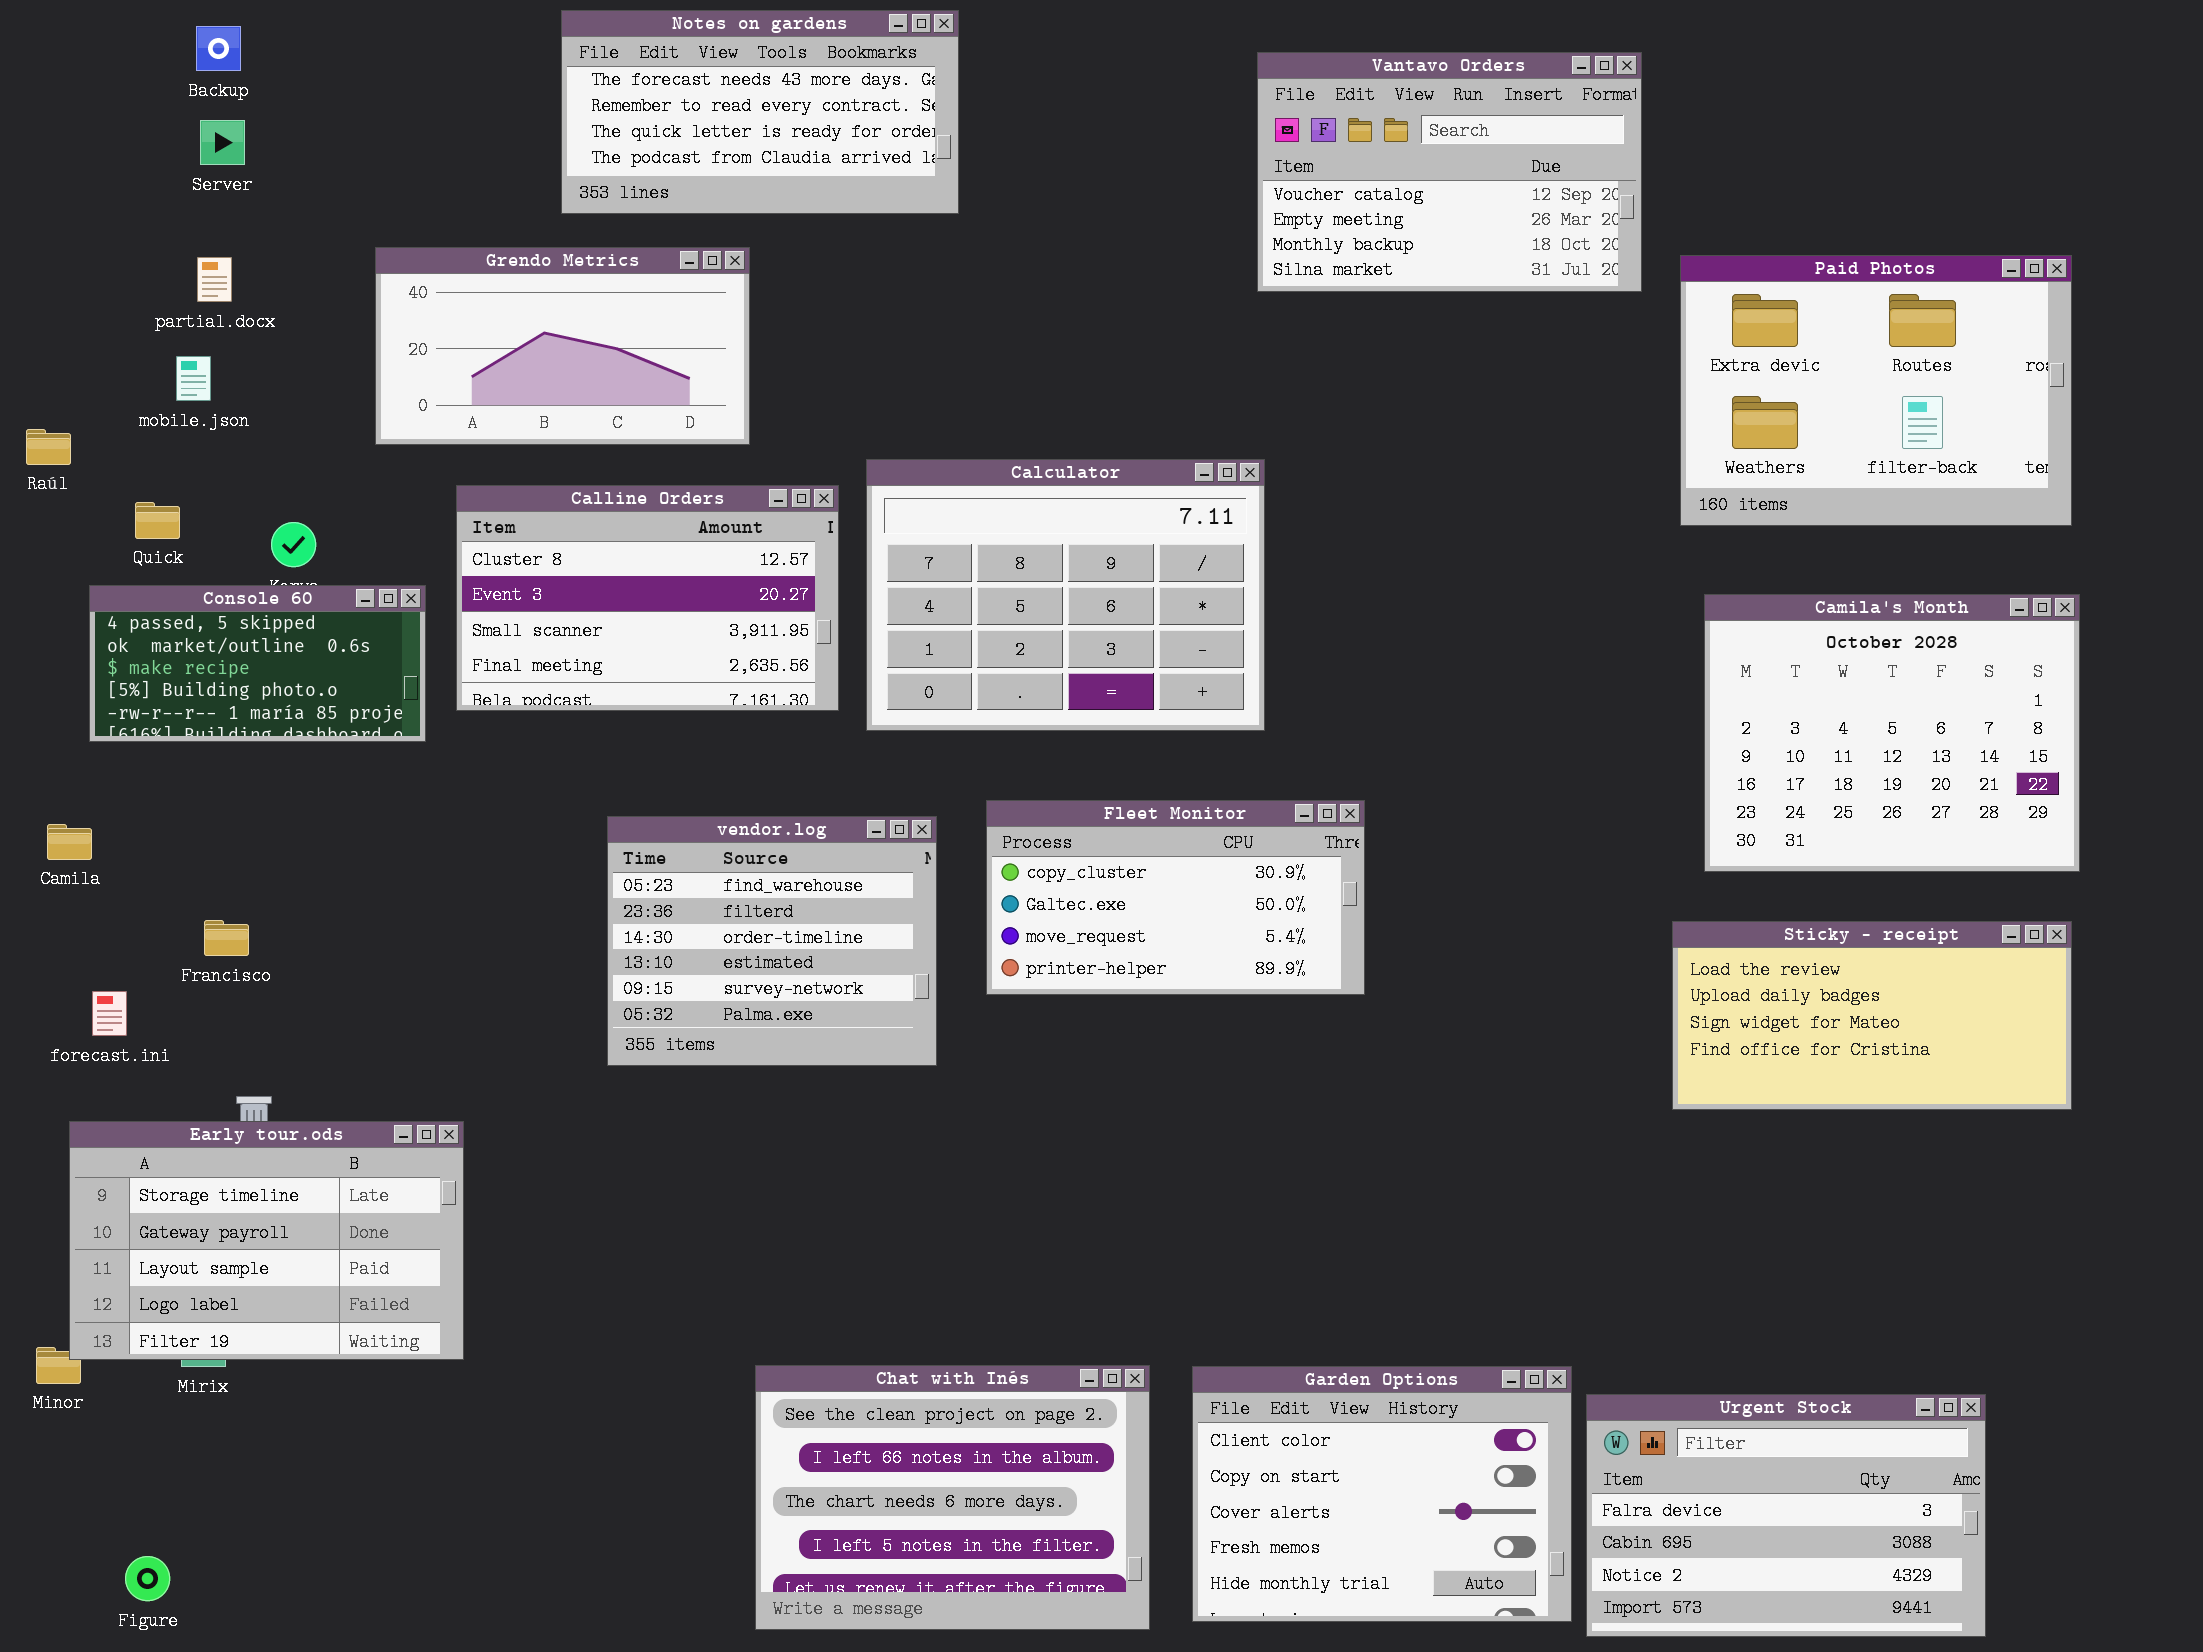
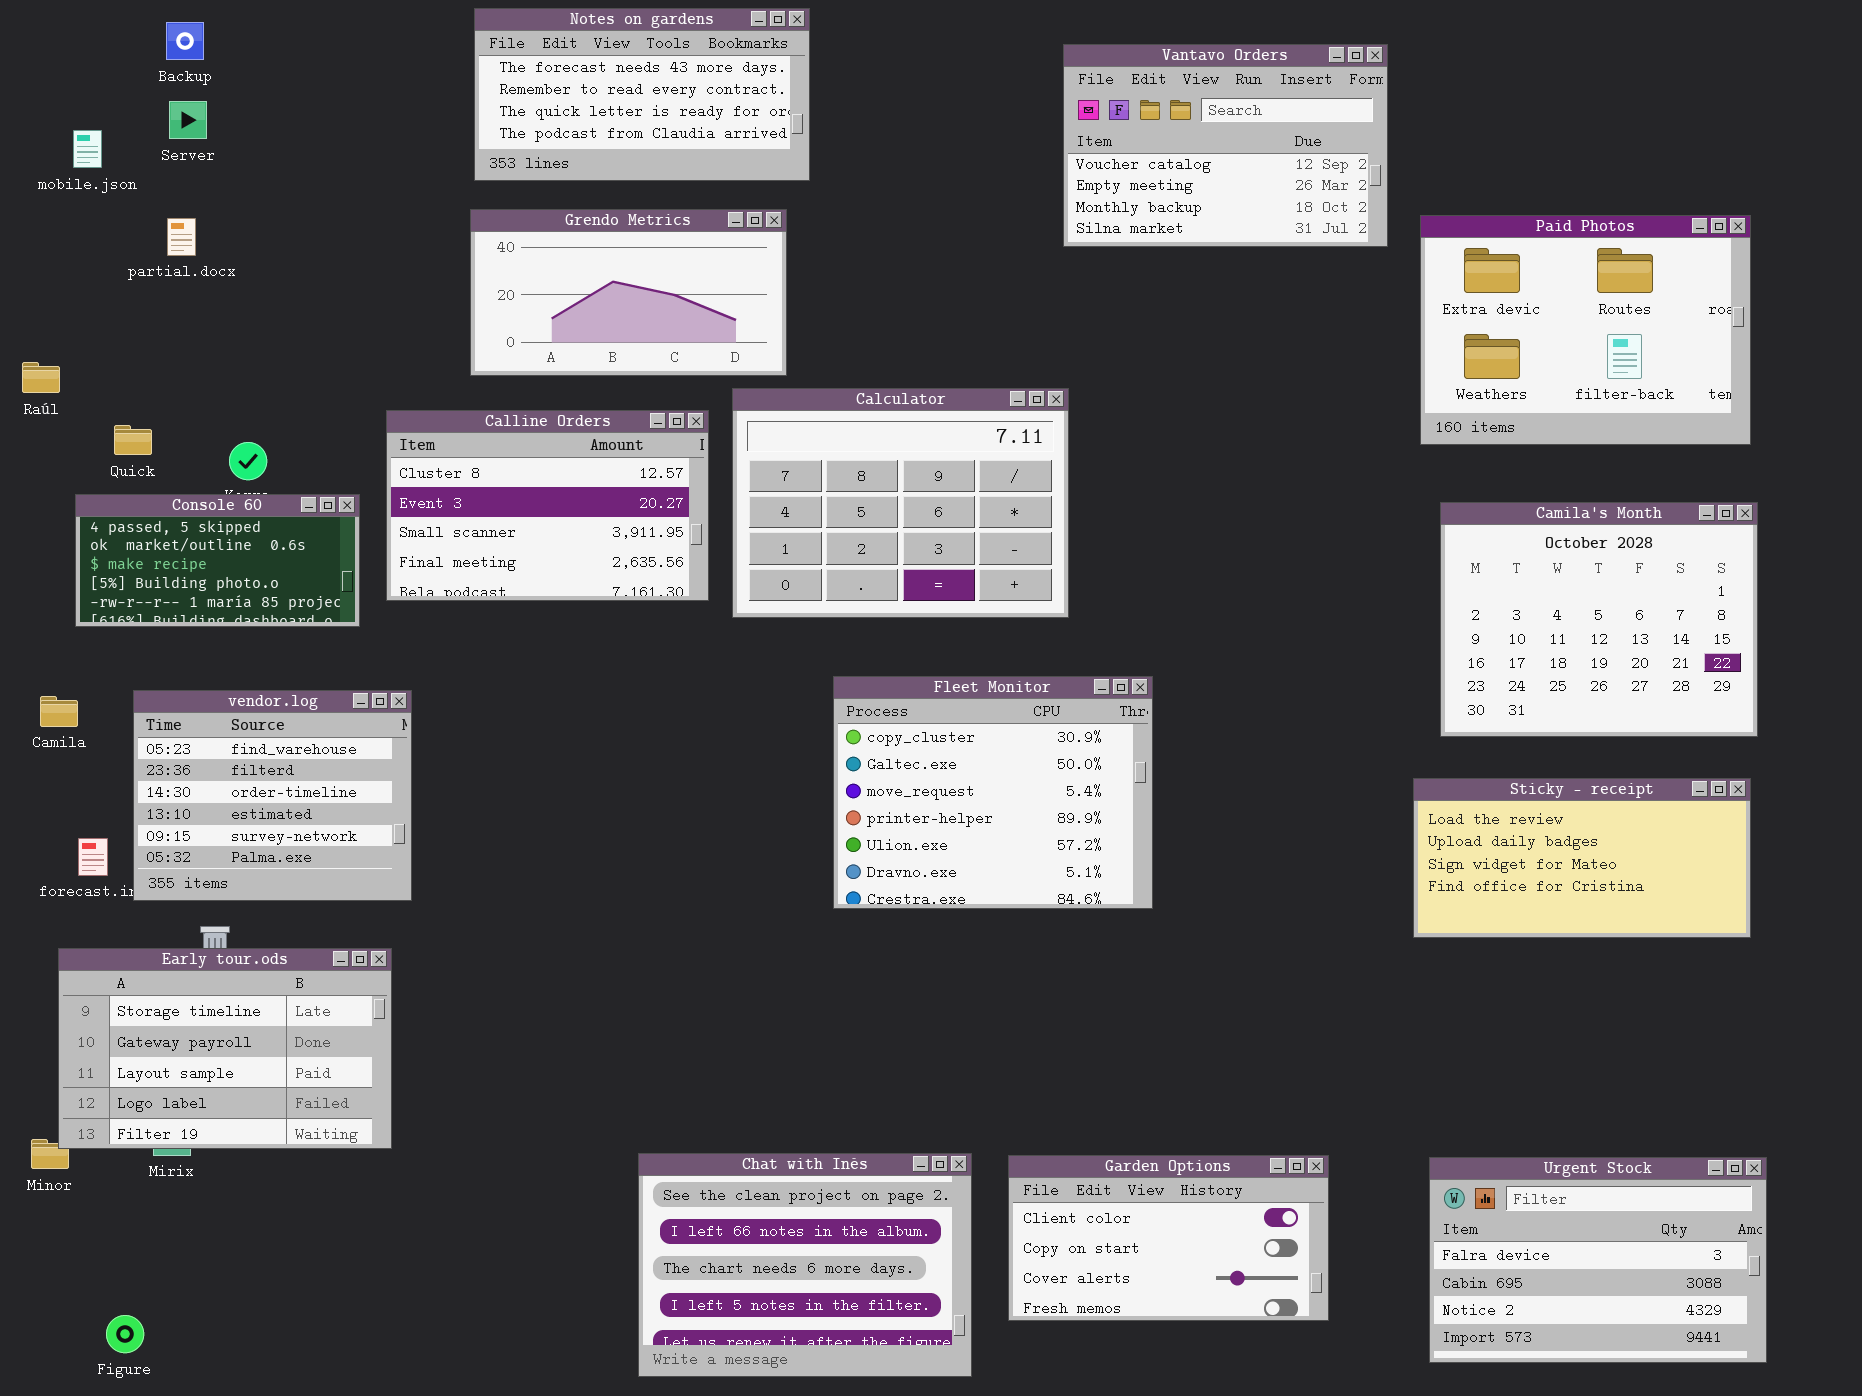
Grendo Metrics: [375,247,750,445] -> [470,209,787,376], moved
mobile.json: [176,356,211,401] -> [73,130,102,168], moved
Fleet Monitor: [986,800,1365,995] -> [833,676,1153,909], resized
vendor.log: [607,816,937,1066] -> [133,690,412,901], moved
Garden Options: [1192,1366,1572,1622] -> [1008,1155,1329,1321], resized
Urgent Stock: [1586,1394,1986,1637] -> [1429,1157,1767,1363], moved

